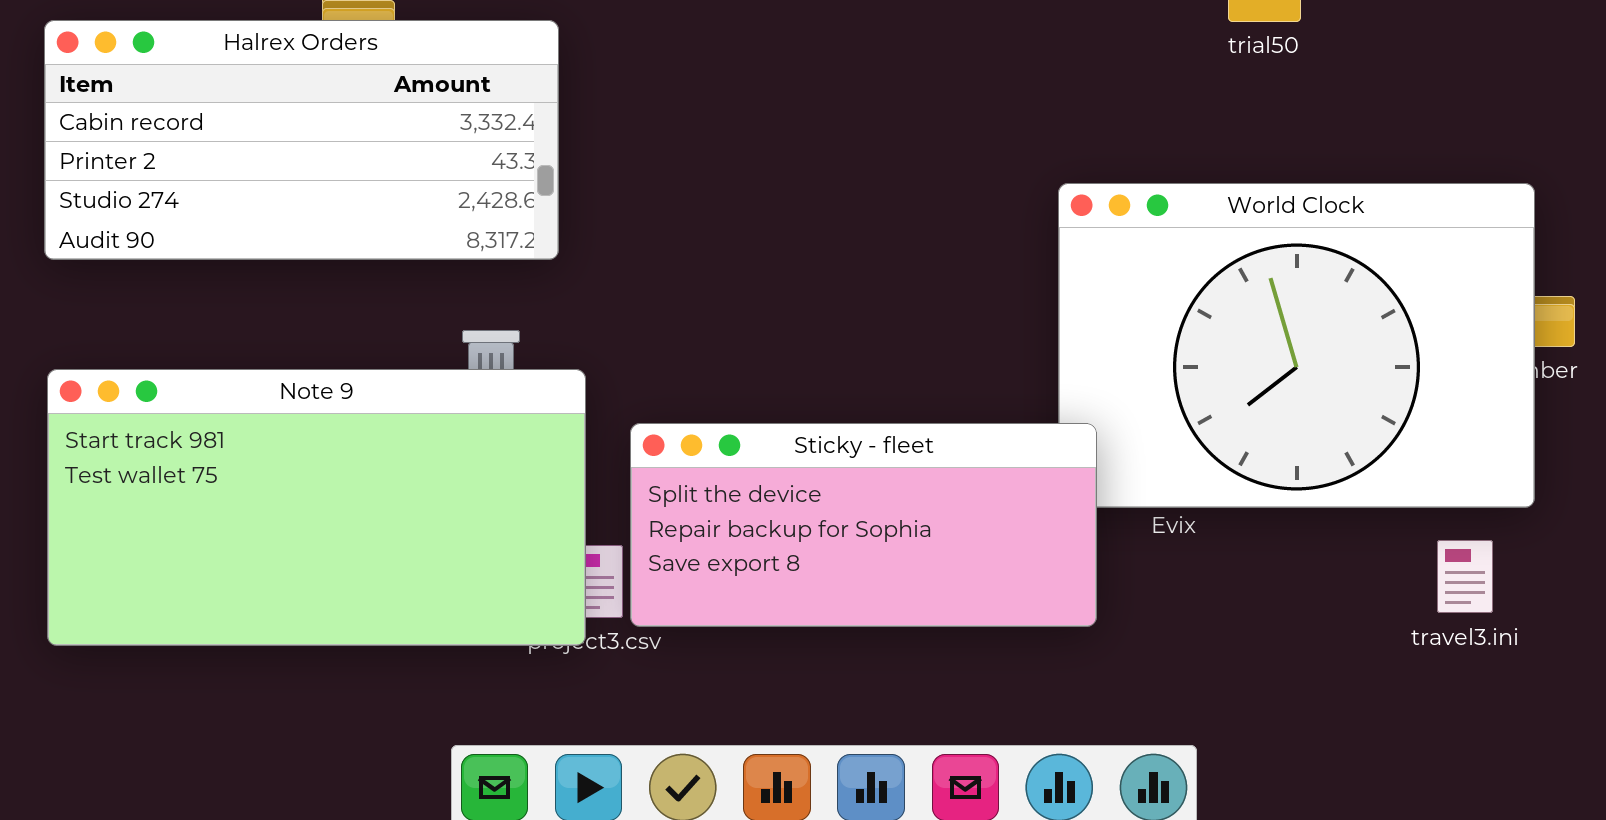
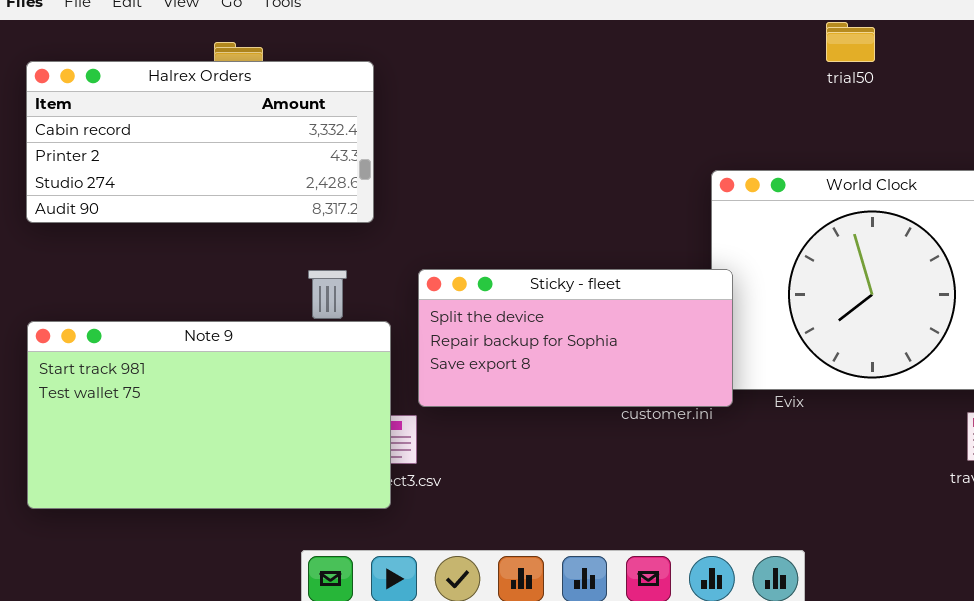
Note 9: [47,369,586,646] -> [27,321,391,509], moved
Sticky - fleet: [630,423,1097,627] -> [418,269,733,407], moved

